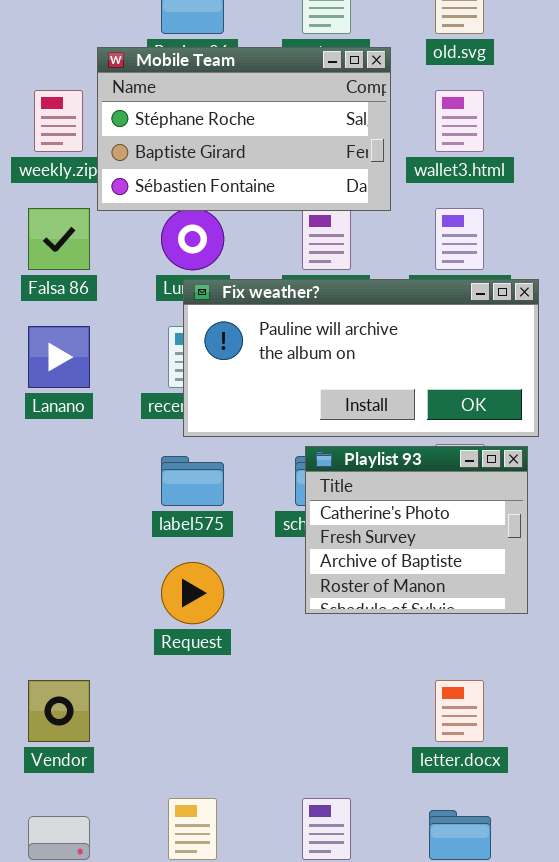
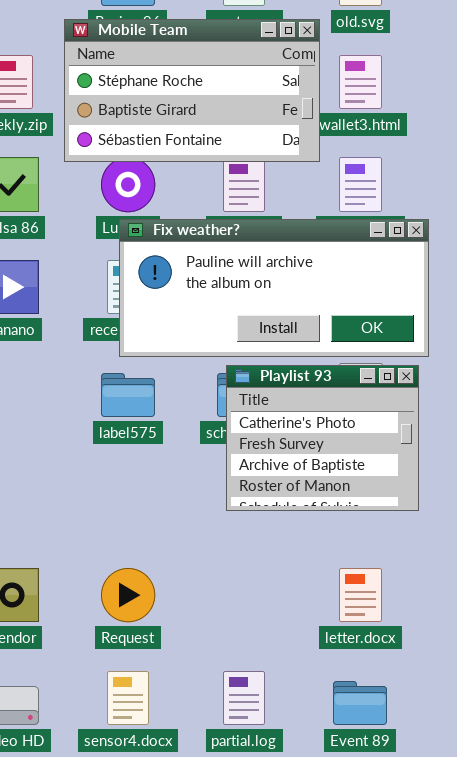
Mobile Team: [97,47,391,211] -> [64,19,320,162], moved
Request: [161,562,224,624] -> [101,568,155,622], moved

